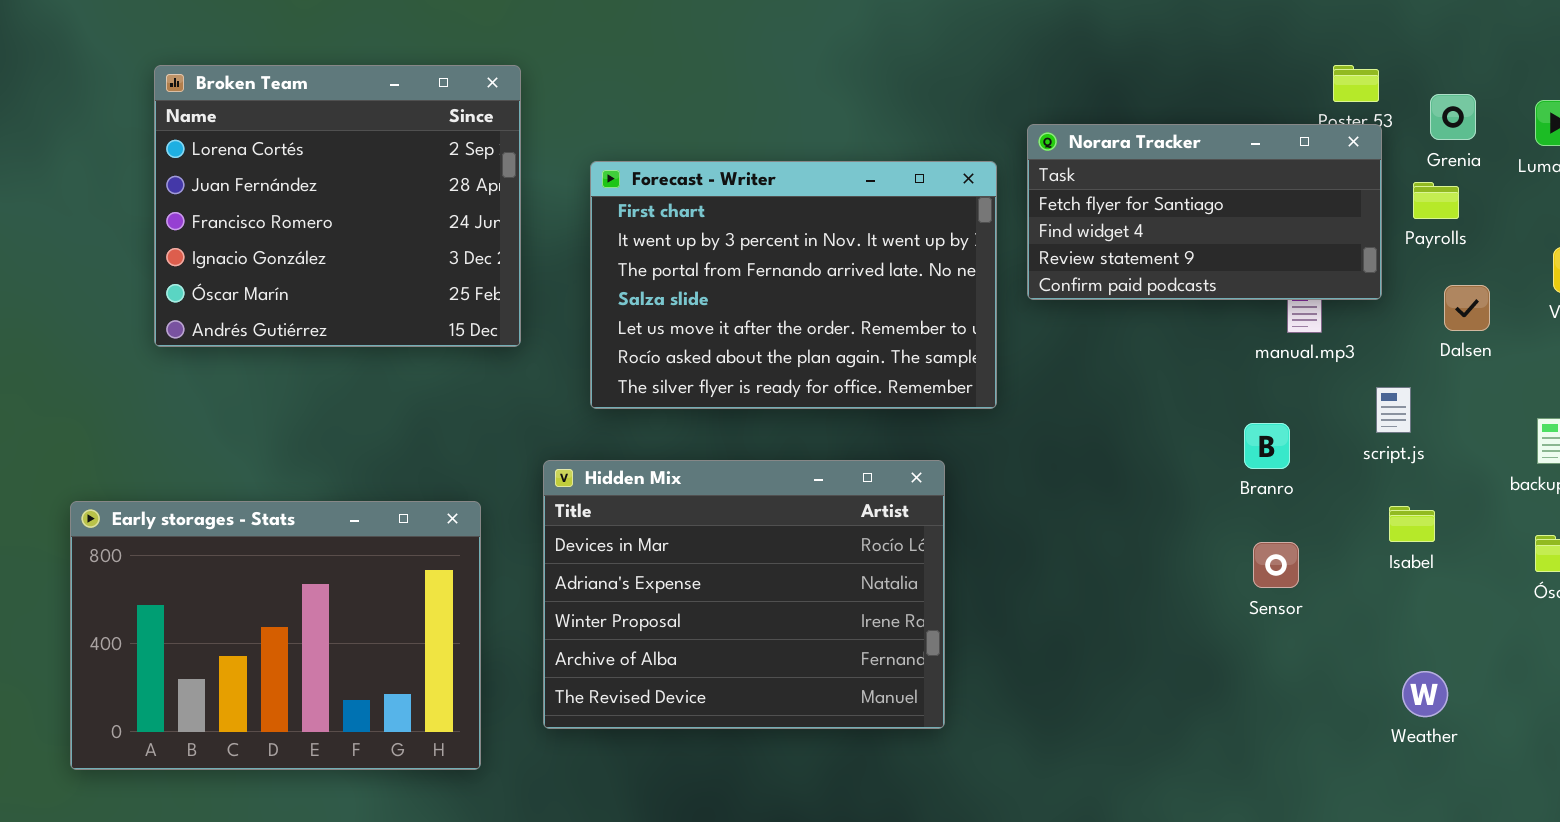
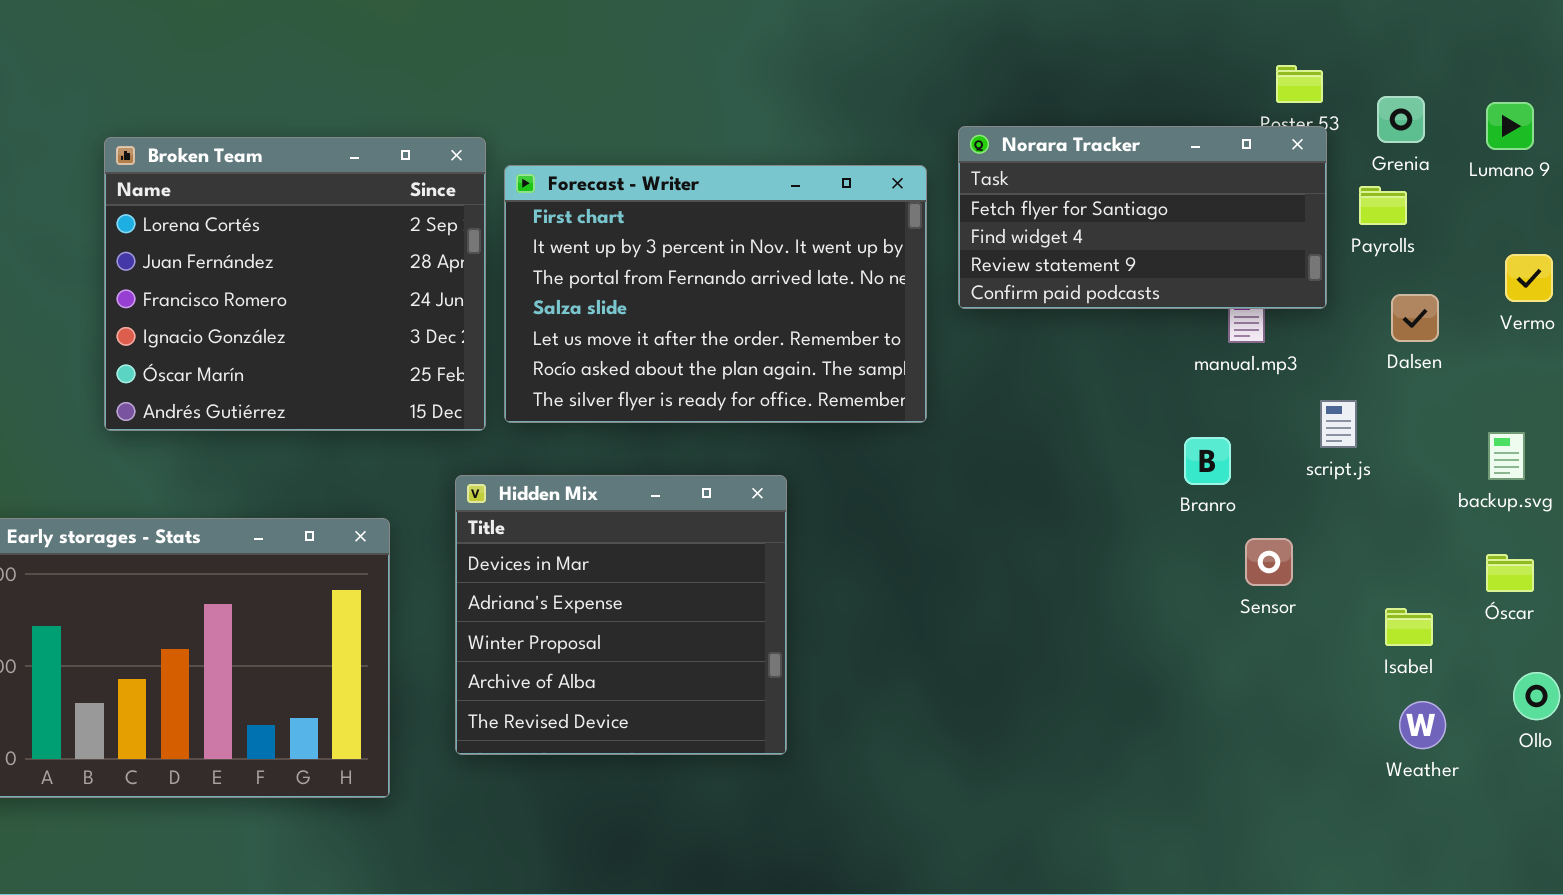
Broken Team: [154,65,521,347] -> [104,137,486,431], moved
Hidden Mix: [543,460,945,729] -> [455,475,787,755], resized
Isabel: [1389,506,1435,542] -> [1385,608,1433,646], moved
Sensor: [1253,542,1299,588] -> [1245,538,1293,586], moved
Weather: [1402,671,1448,717] -> [1399,701,1446,749], moved

